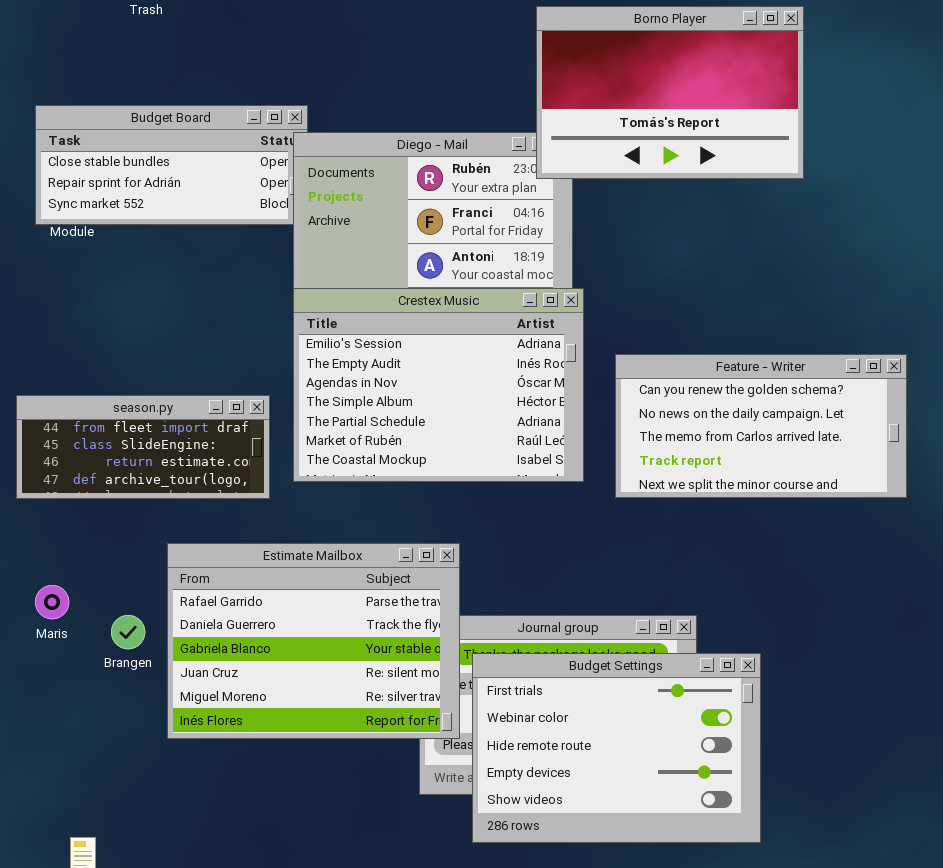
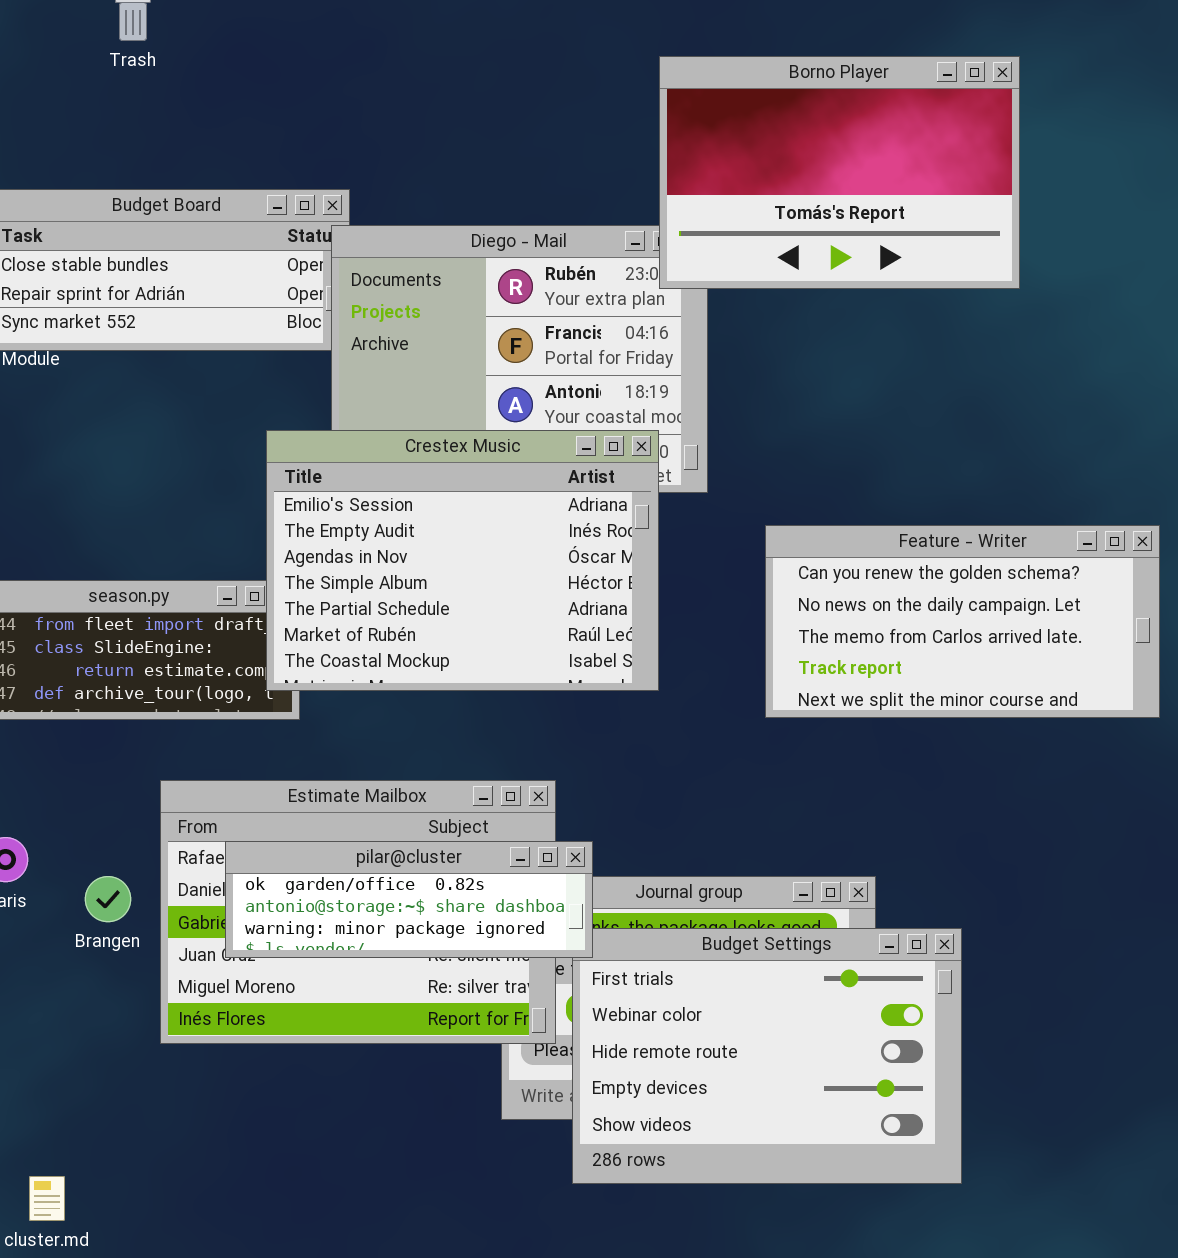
Crestex Music: [293,288,584,482] -> [266,430,659,691], moved
pilar@cluster: none -> [225,841,593,958], opened

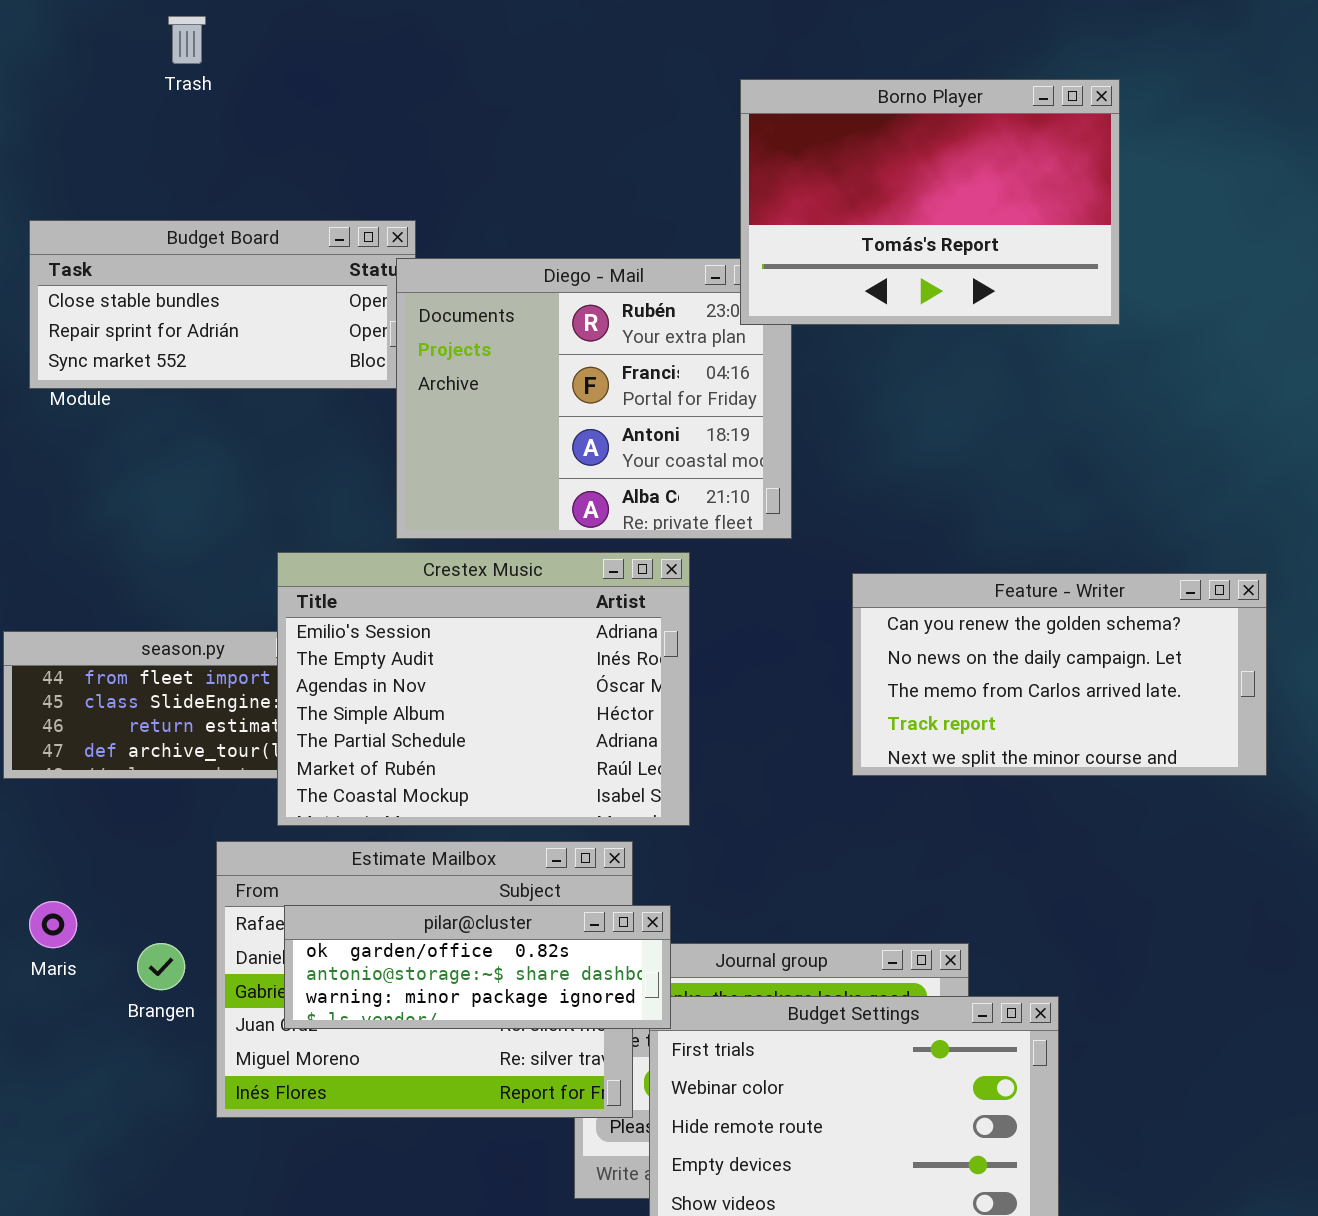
Crestex Music: [266,430,659,691] -> [277,552,690,826], moved

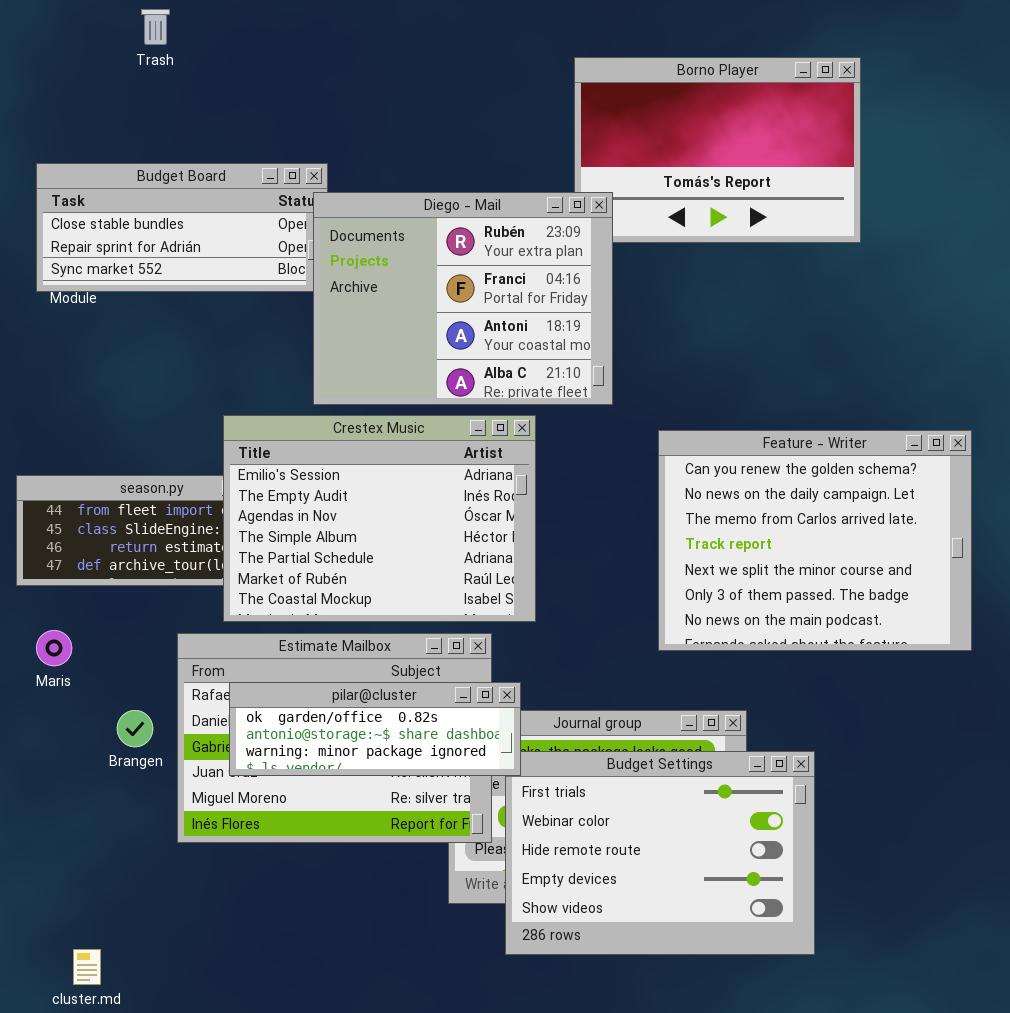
Diego - Mail: [396,258,792,539] -> [313,192,613,405], raised
Feature - Writer: [852,573,1267,776] -> [658,430,972,651], resized
Maris: [29,901,77,948] -> [36,630,72,666], moved

